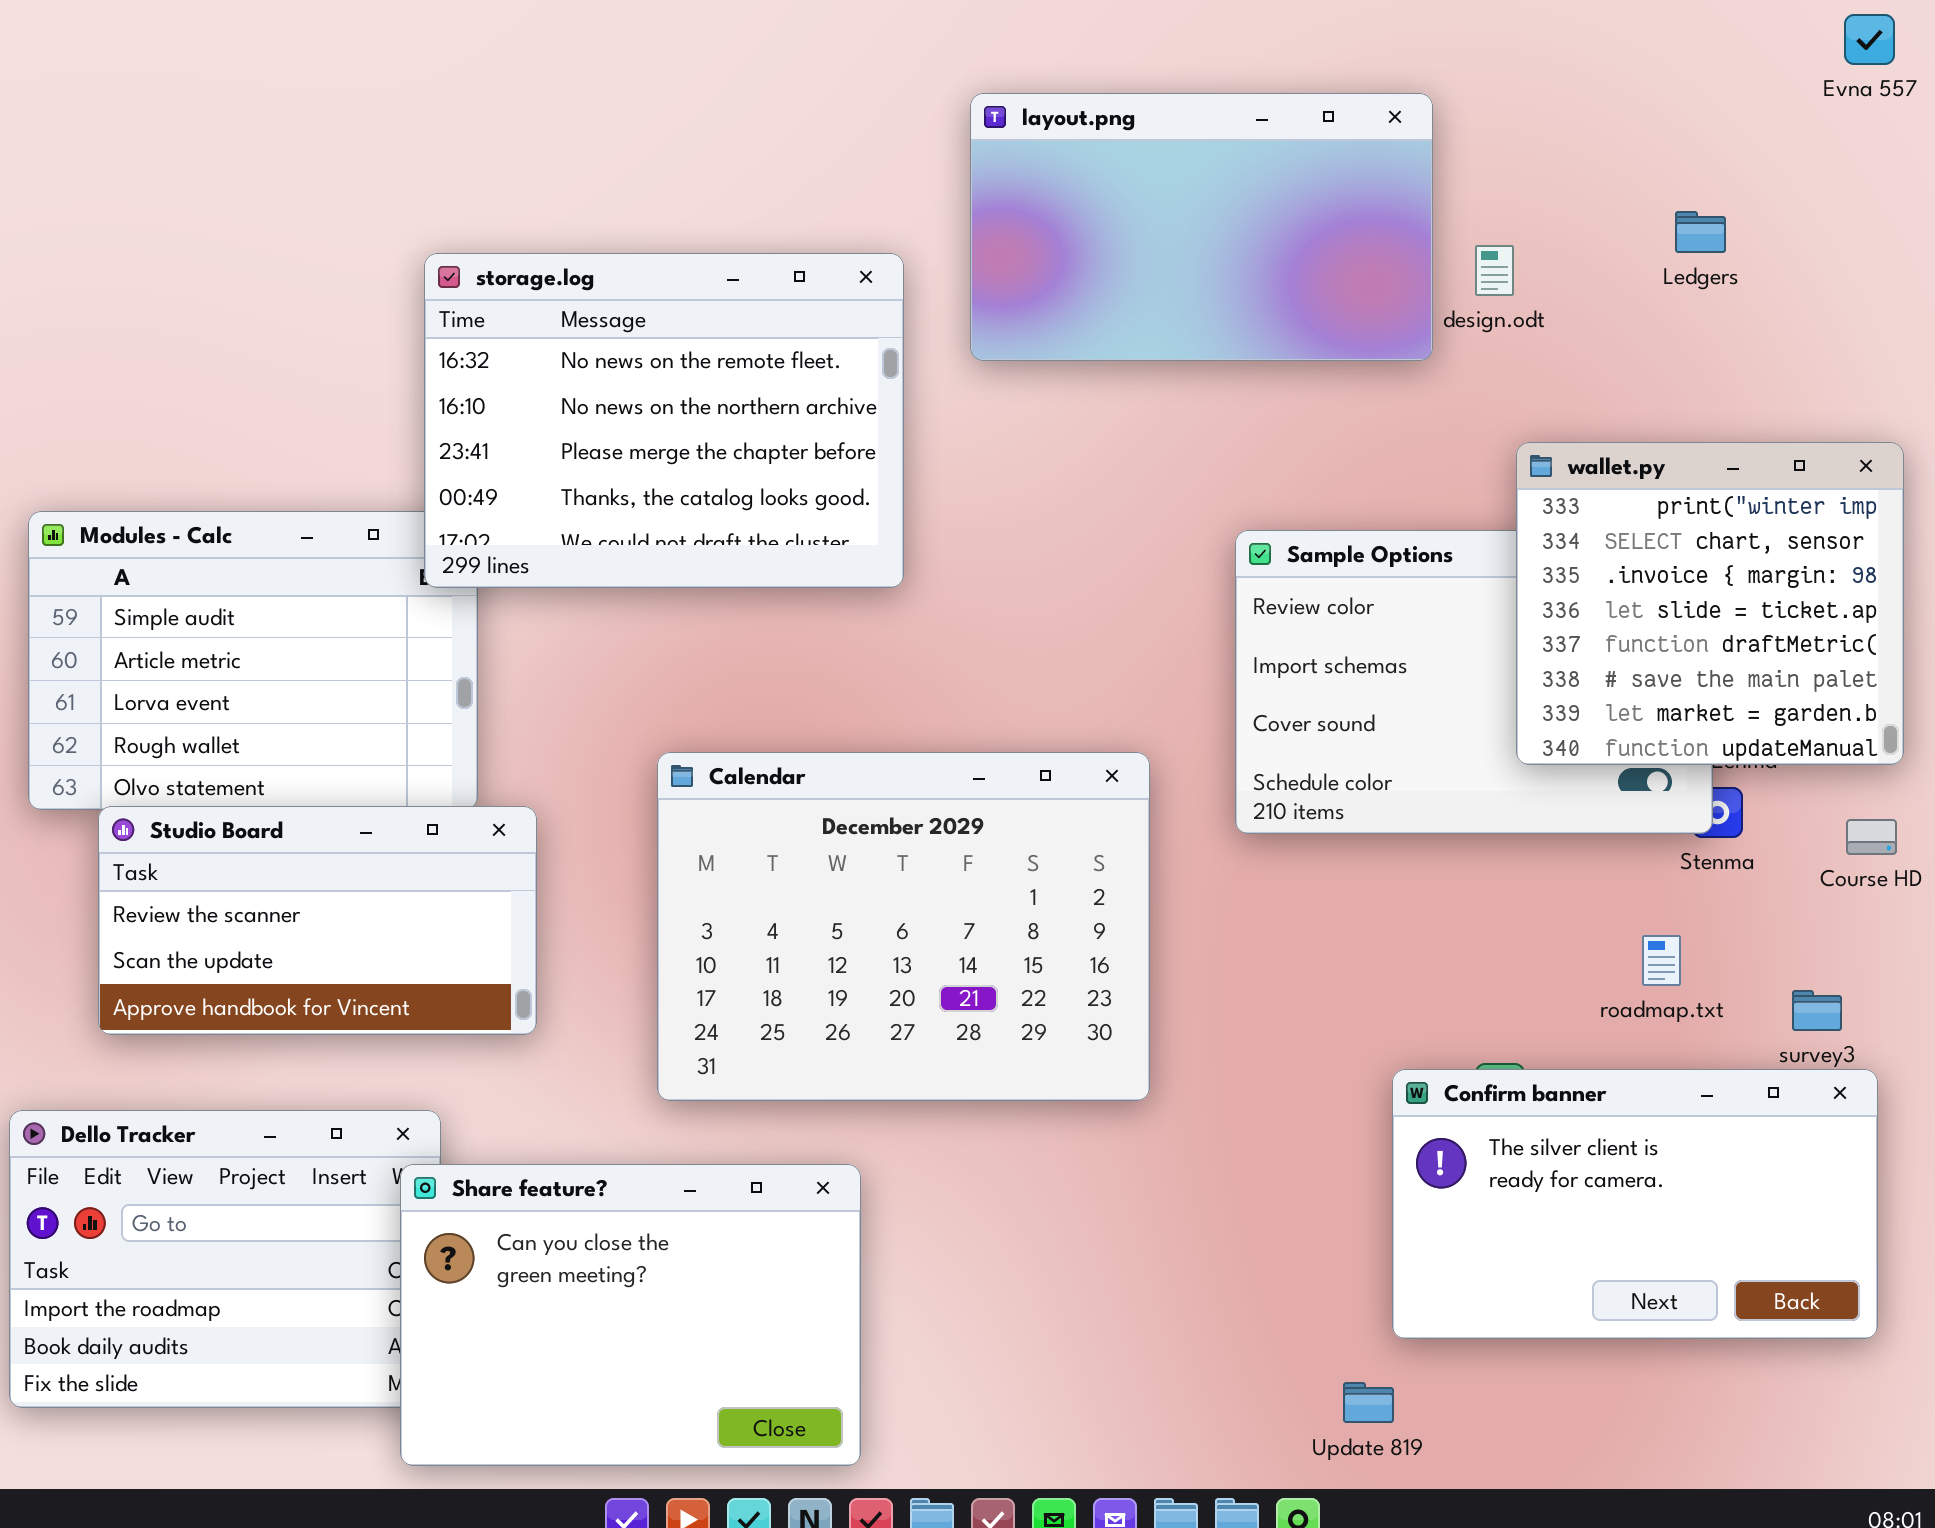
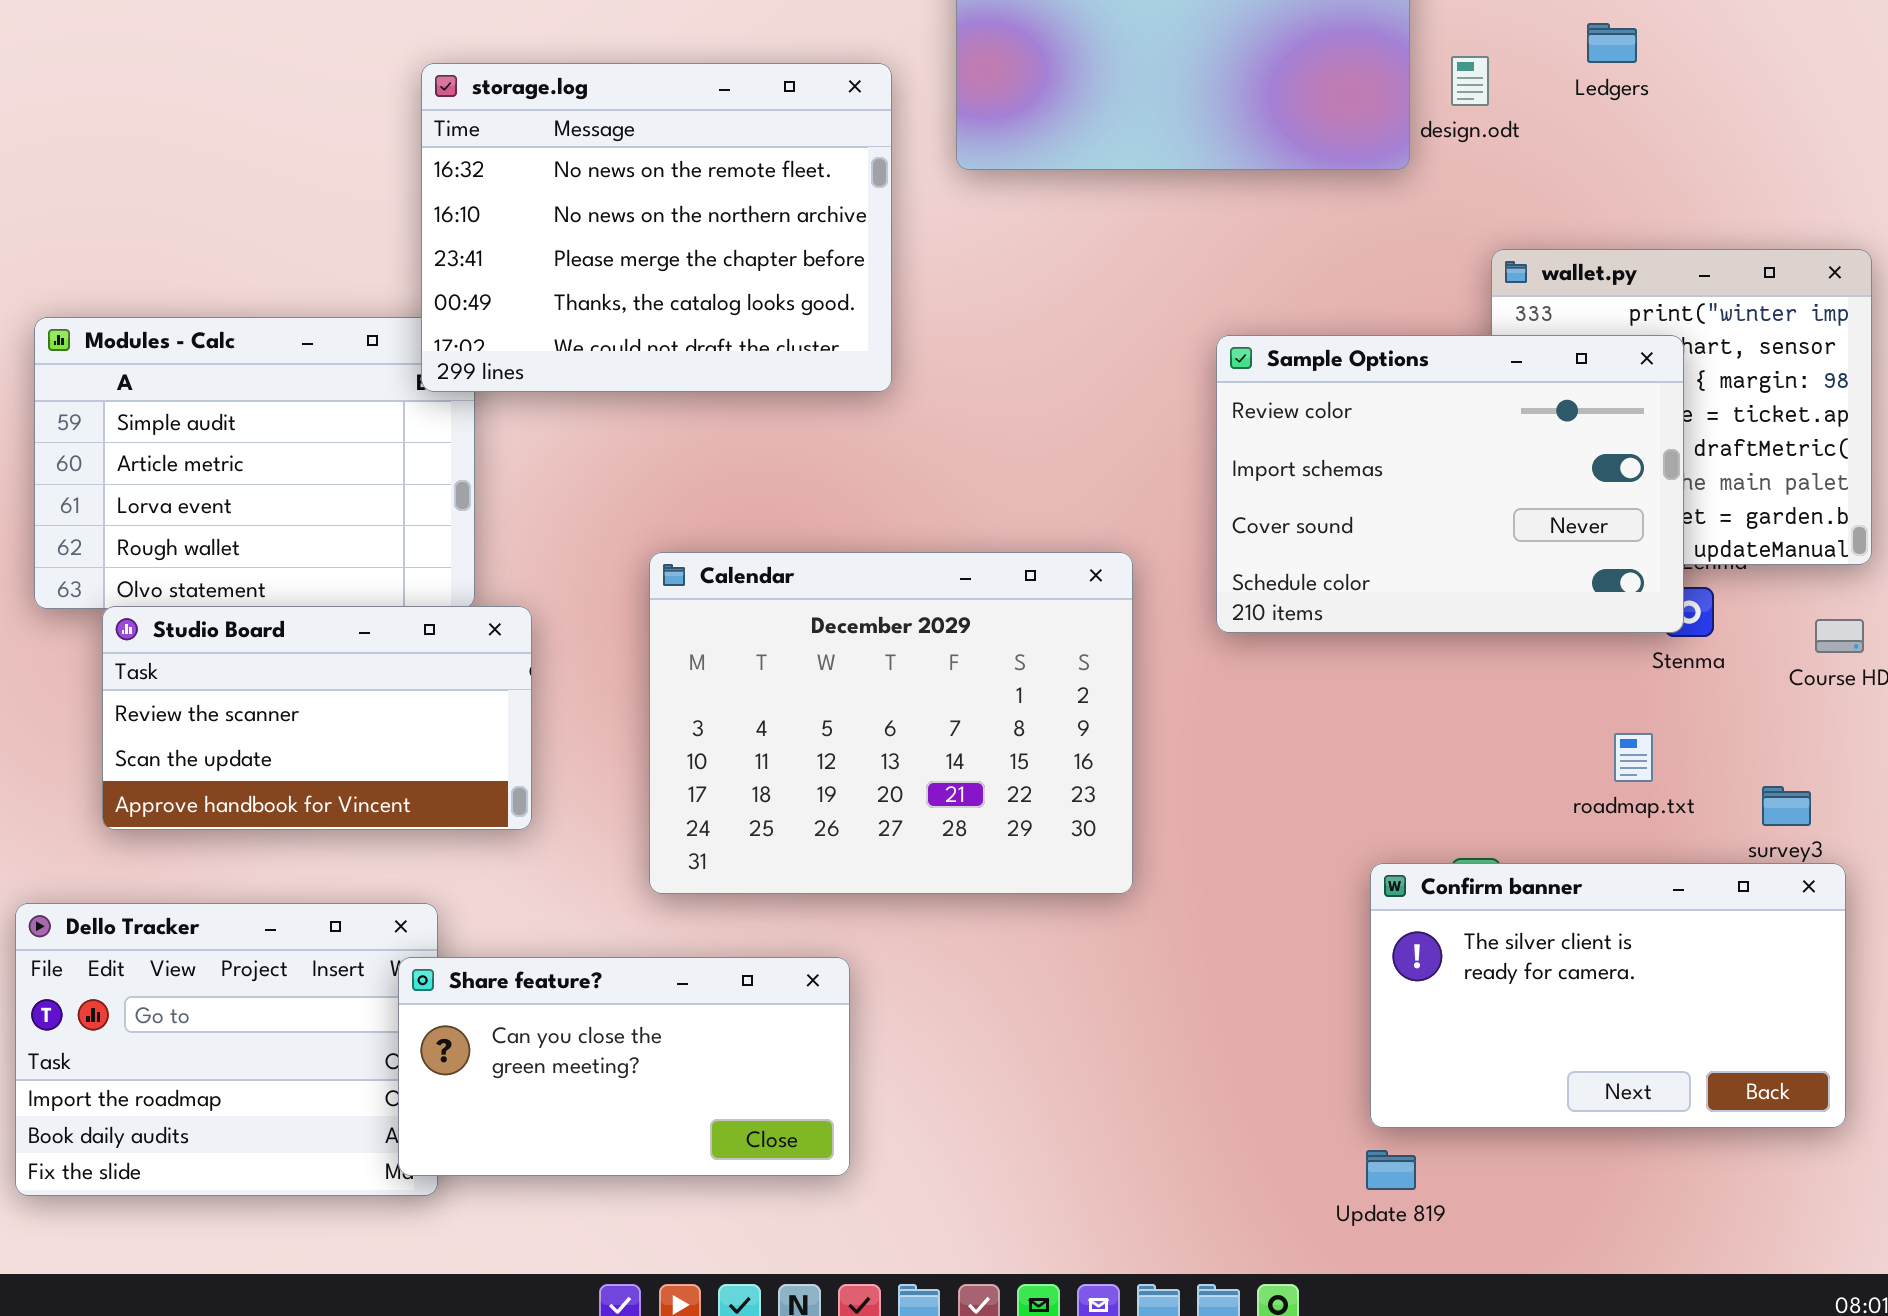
Ledgers: [1675,211,1726,253] -> [1587,23,1637,63], moved
Sample Options: [1235,530,1713,834] -> [1216,335,1684,633], raised
Share feature?: [400,1164,861,1466] -> [398,957,850,1176], resized
Update 819: [1343,1382,1394,1423] -> [1366,1150,1416,1190], moved

